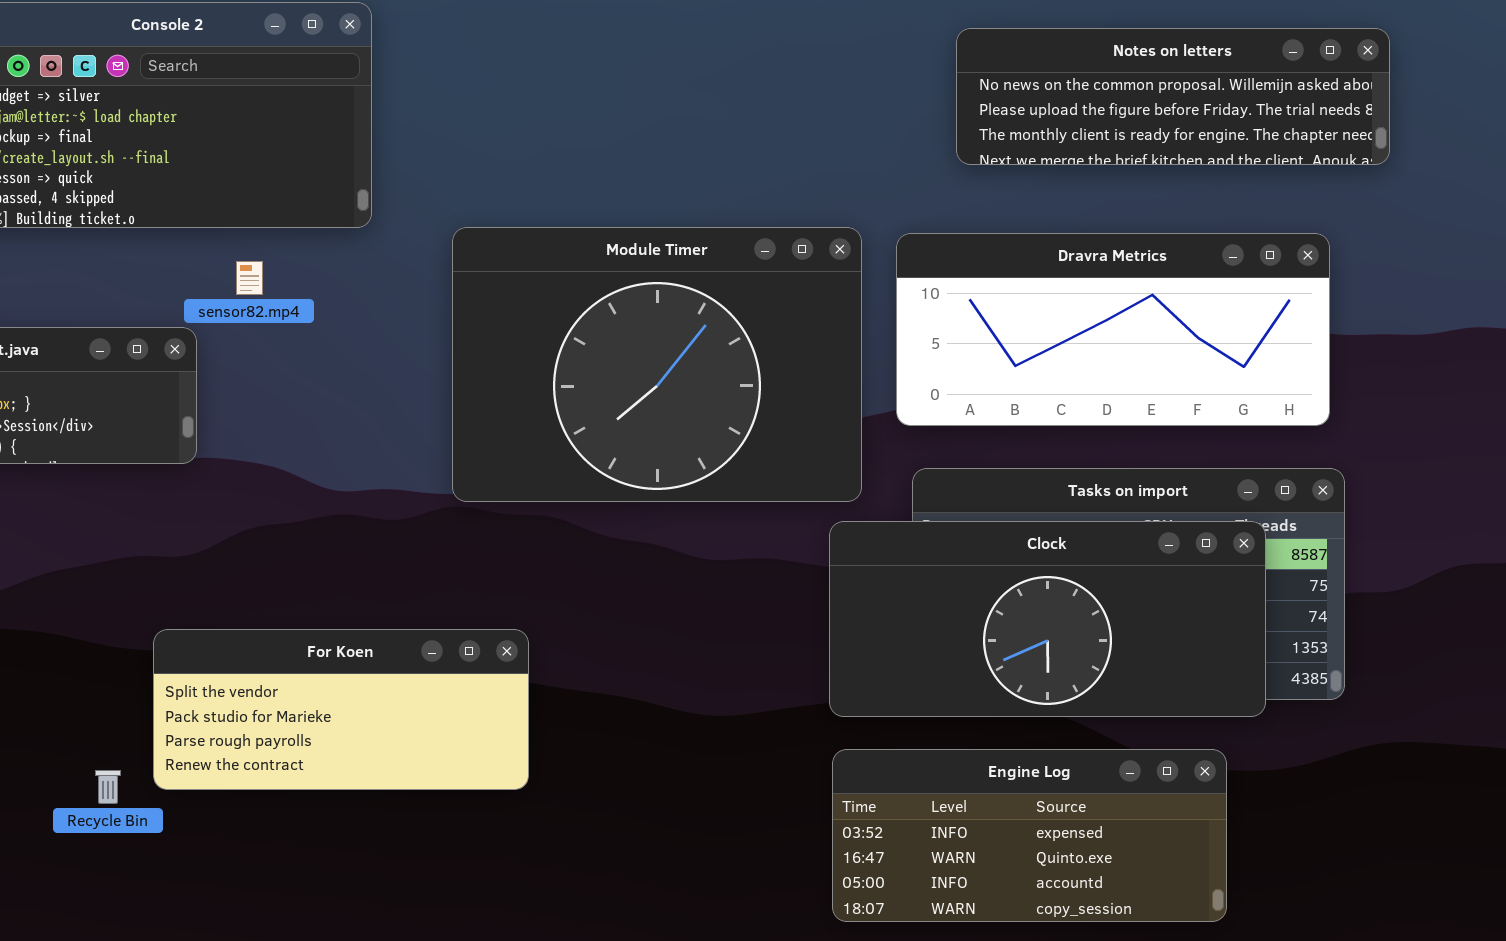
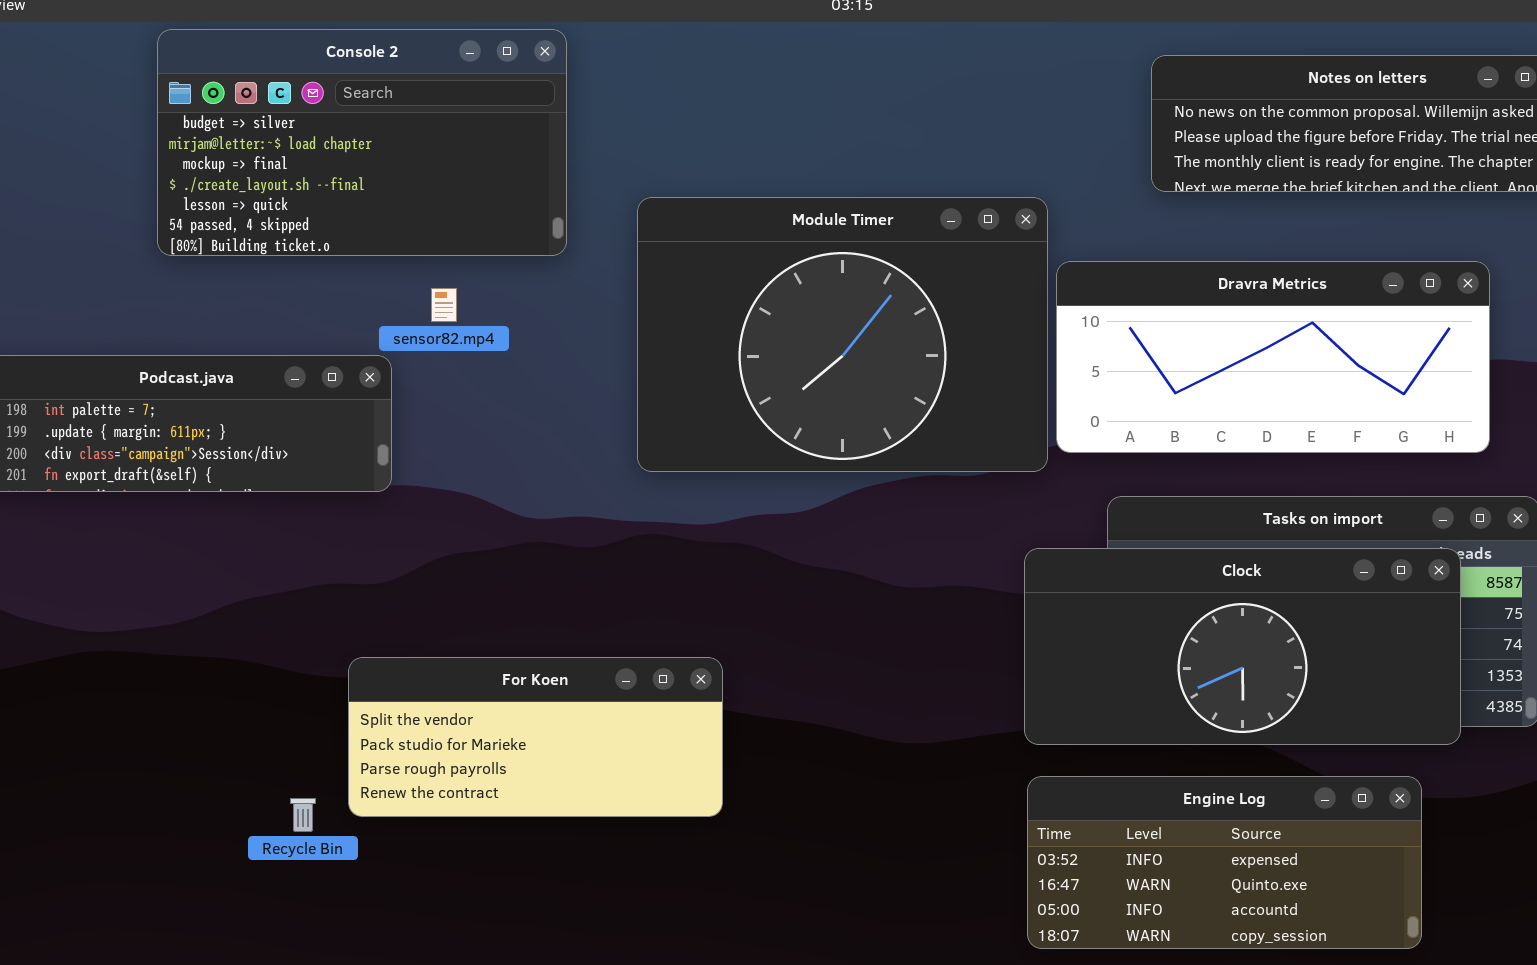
Module Timer: [452,227,862,502] -> [637,197,1048,472], moved
Dravra Metrics: [896,233,1330,426] -> [1056,261,1490,453], moved

